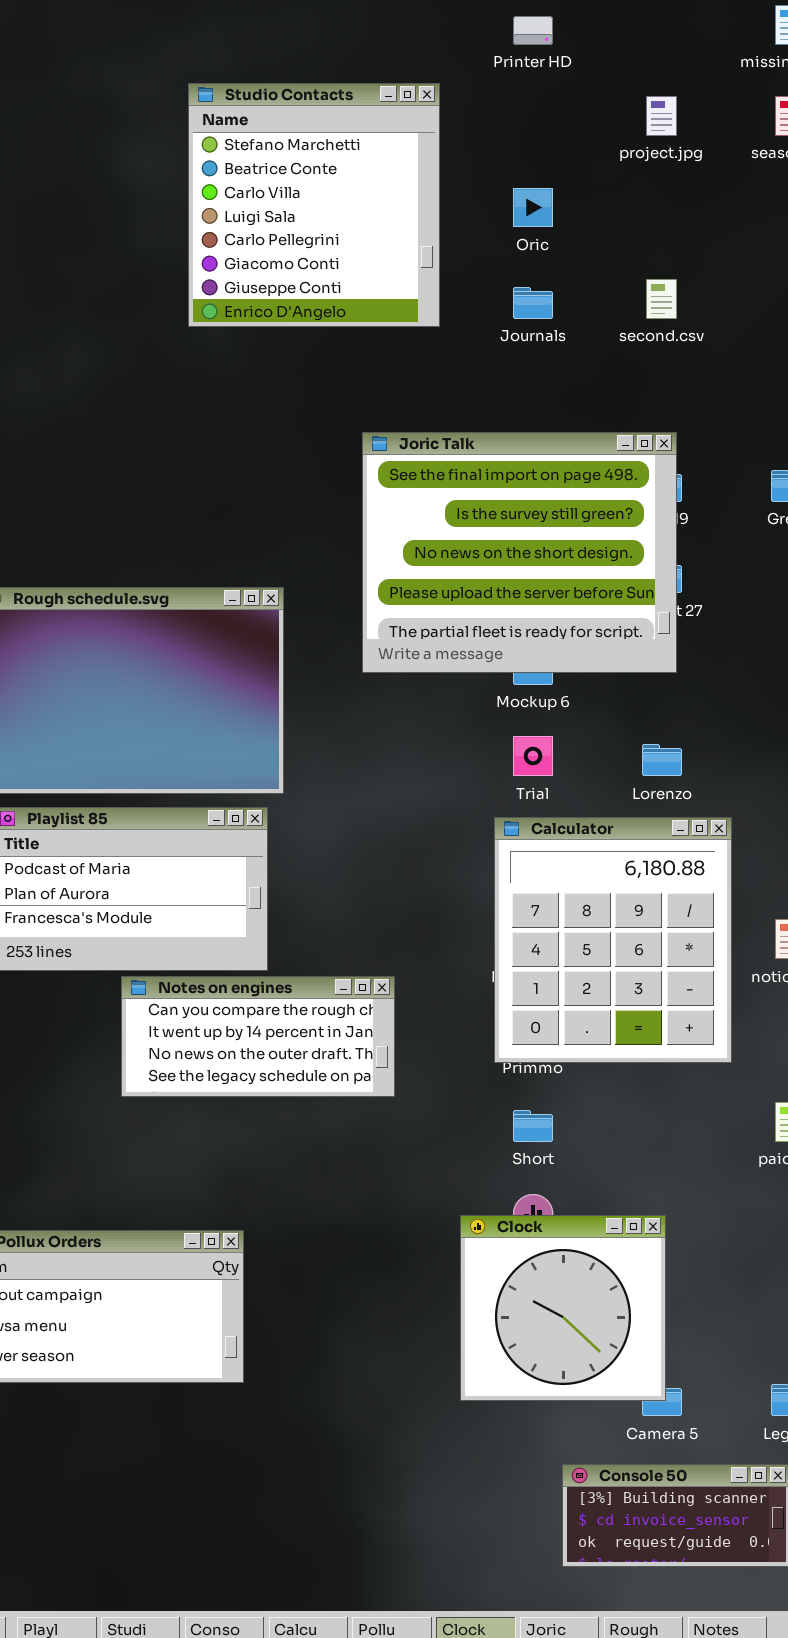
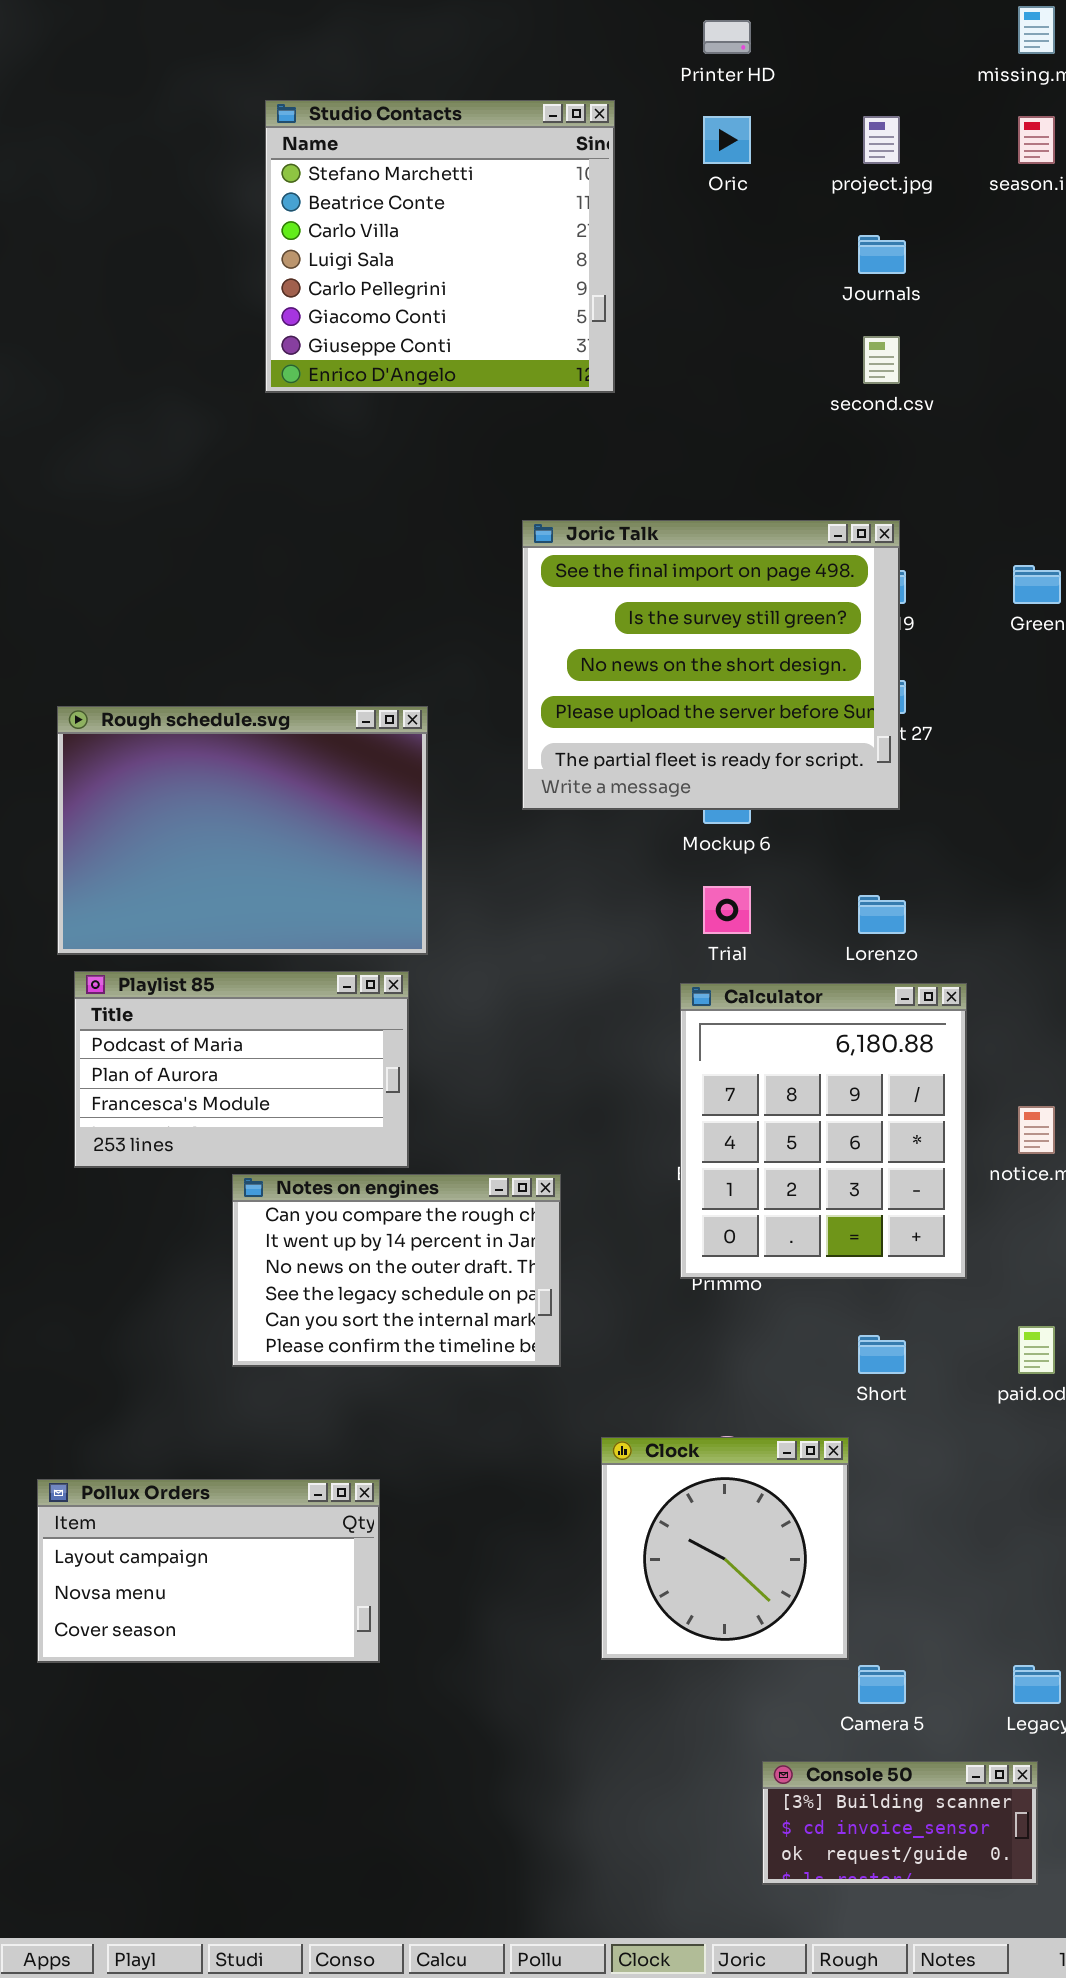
Studio Contacts: [188,83,440,327] -> [265,100,615,393], resized
Oric: [513,188,553,227] -> [703,116,751,164], moved
Journals: [513,287,553,319] -> [858,235,906,274], moved
Notes on engines: [121,976,395,1097] -> [232,1174,561,1367], resized
Short: [513,1110,553,1142] -> [858,1335,906,1374], moved
Clock: [460,1215,666,1401] -> [601,1437,849,1660], moved

